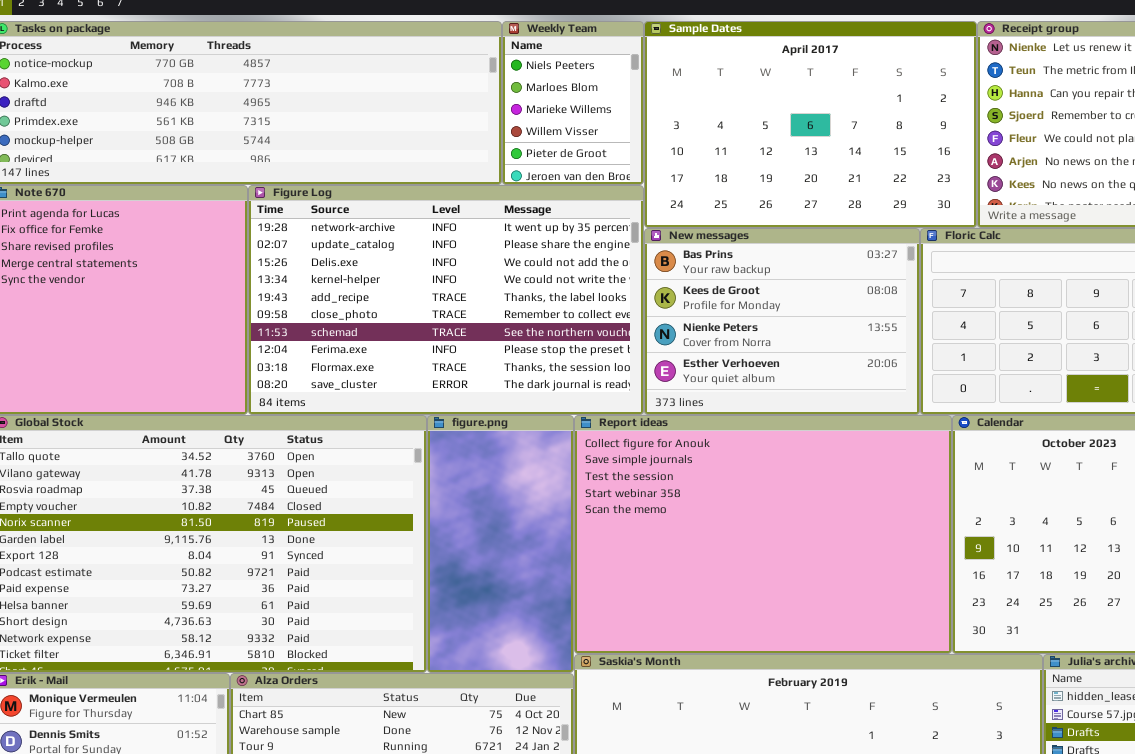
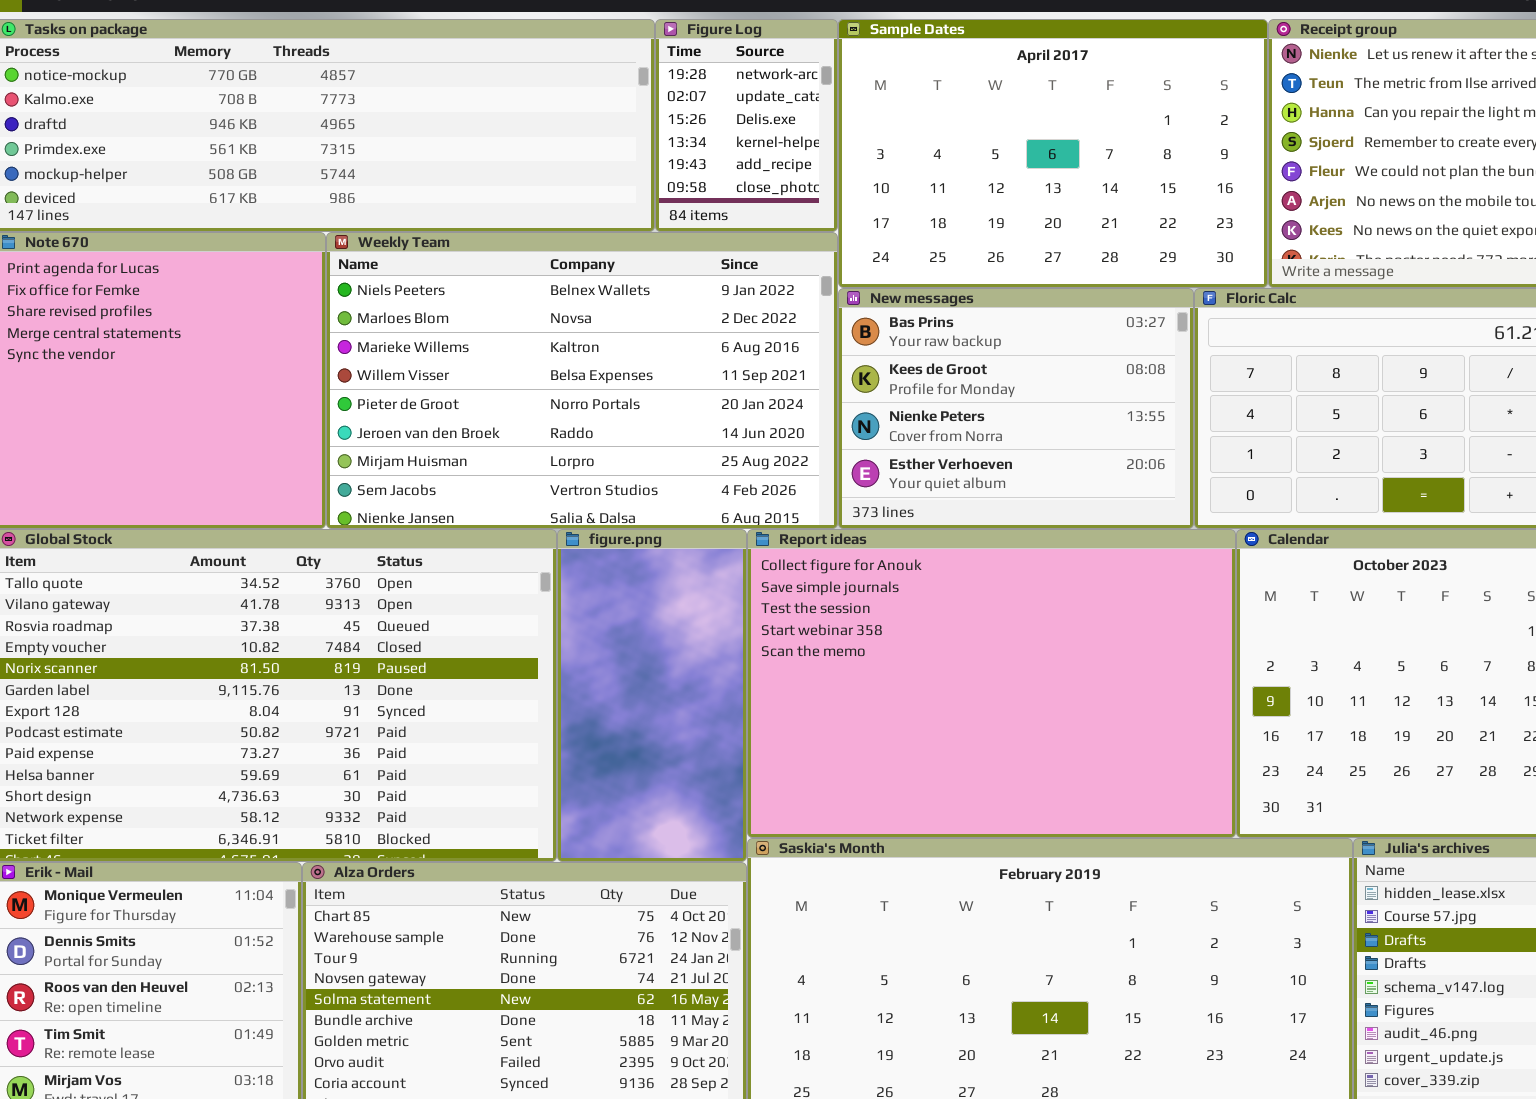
Weekly Team: [502,21,644,185] -> [326,232,838,529], moved, resized
Figure Log: [248,185,644,415] -> [655,19,838,232], moved, resized

